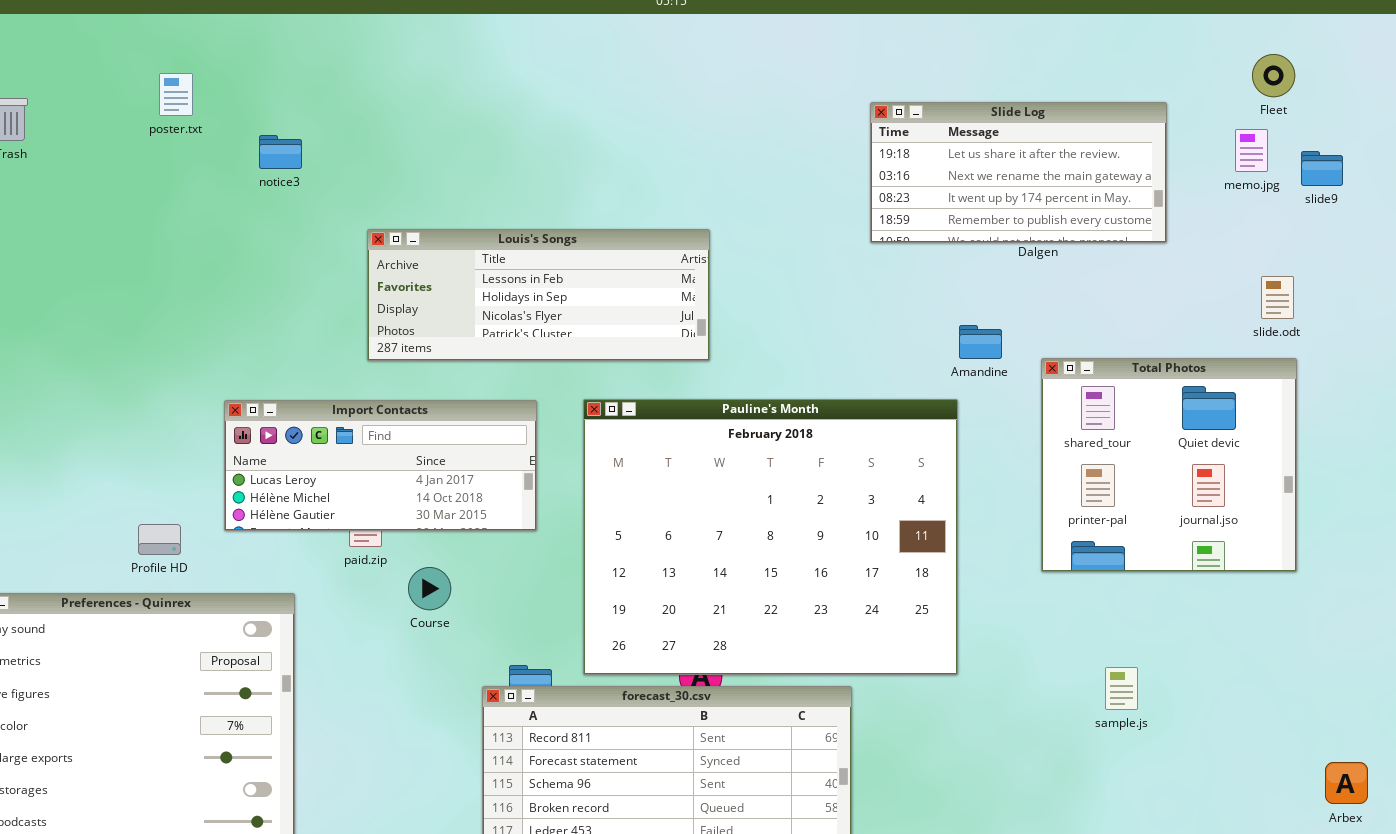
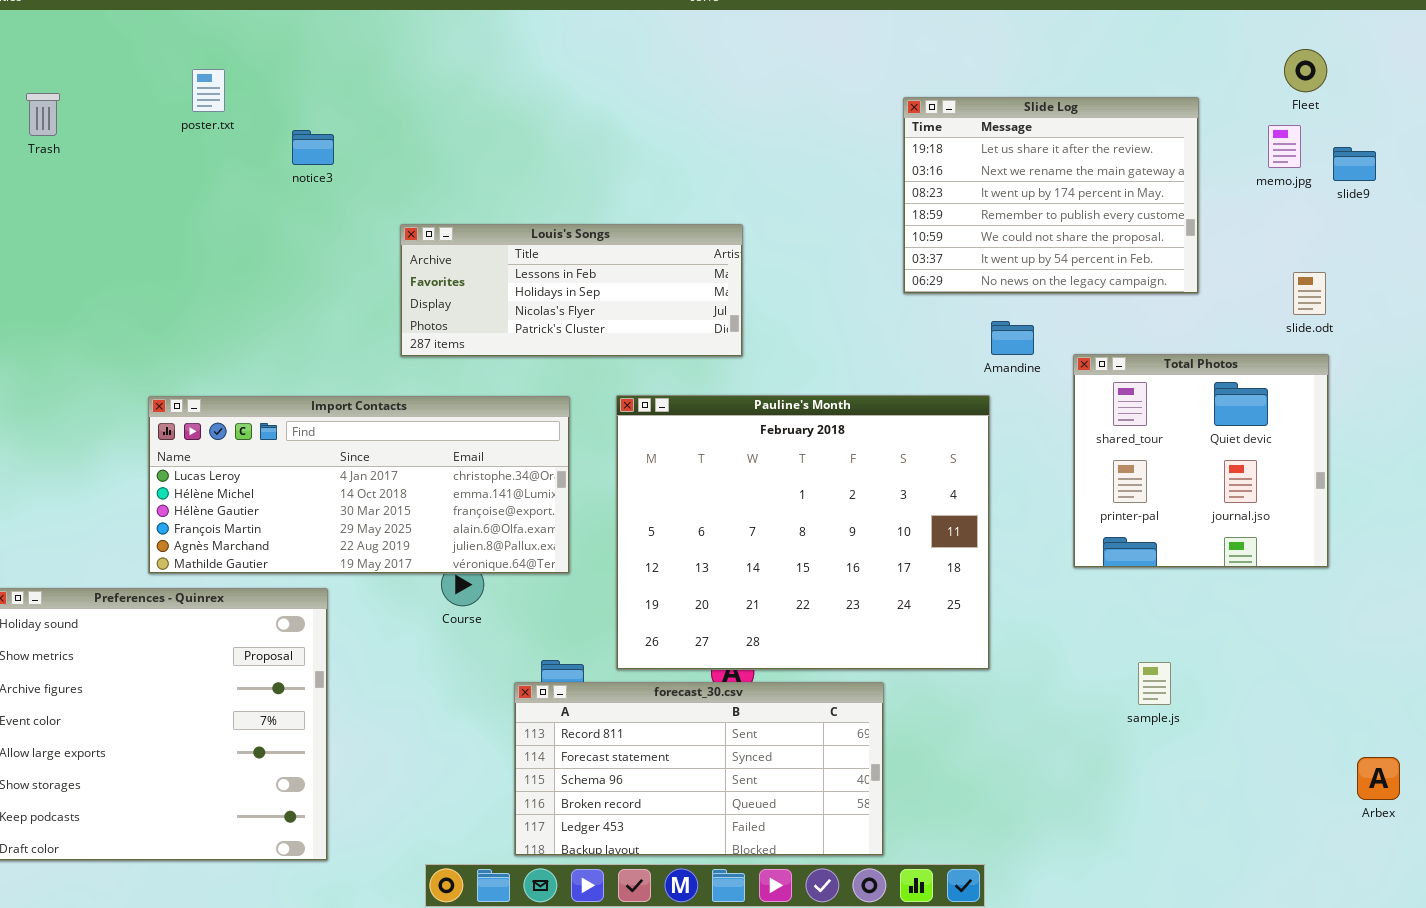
Slide Log: [870,102,1167,243] -> [903,97,1199,294], resized
Import Contacts: [224,400,537,531] -> [148,396,570,574], resized

